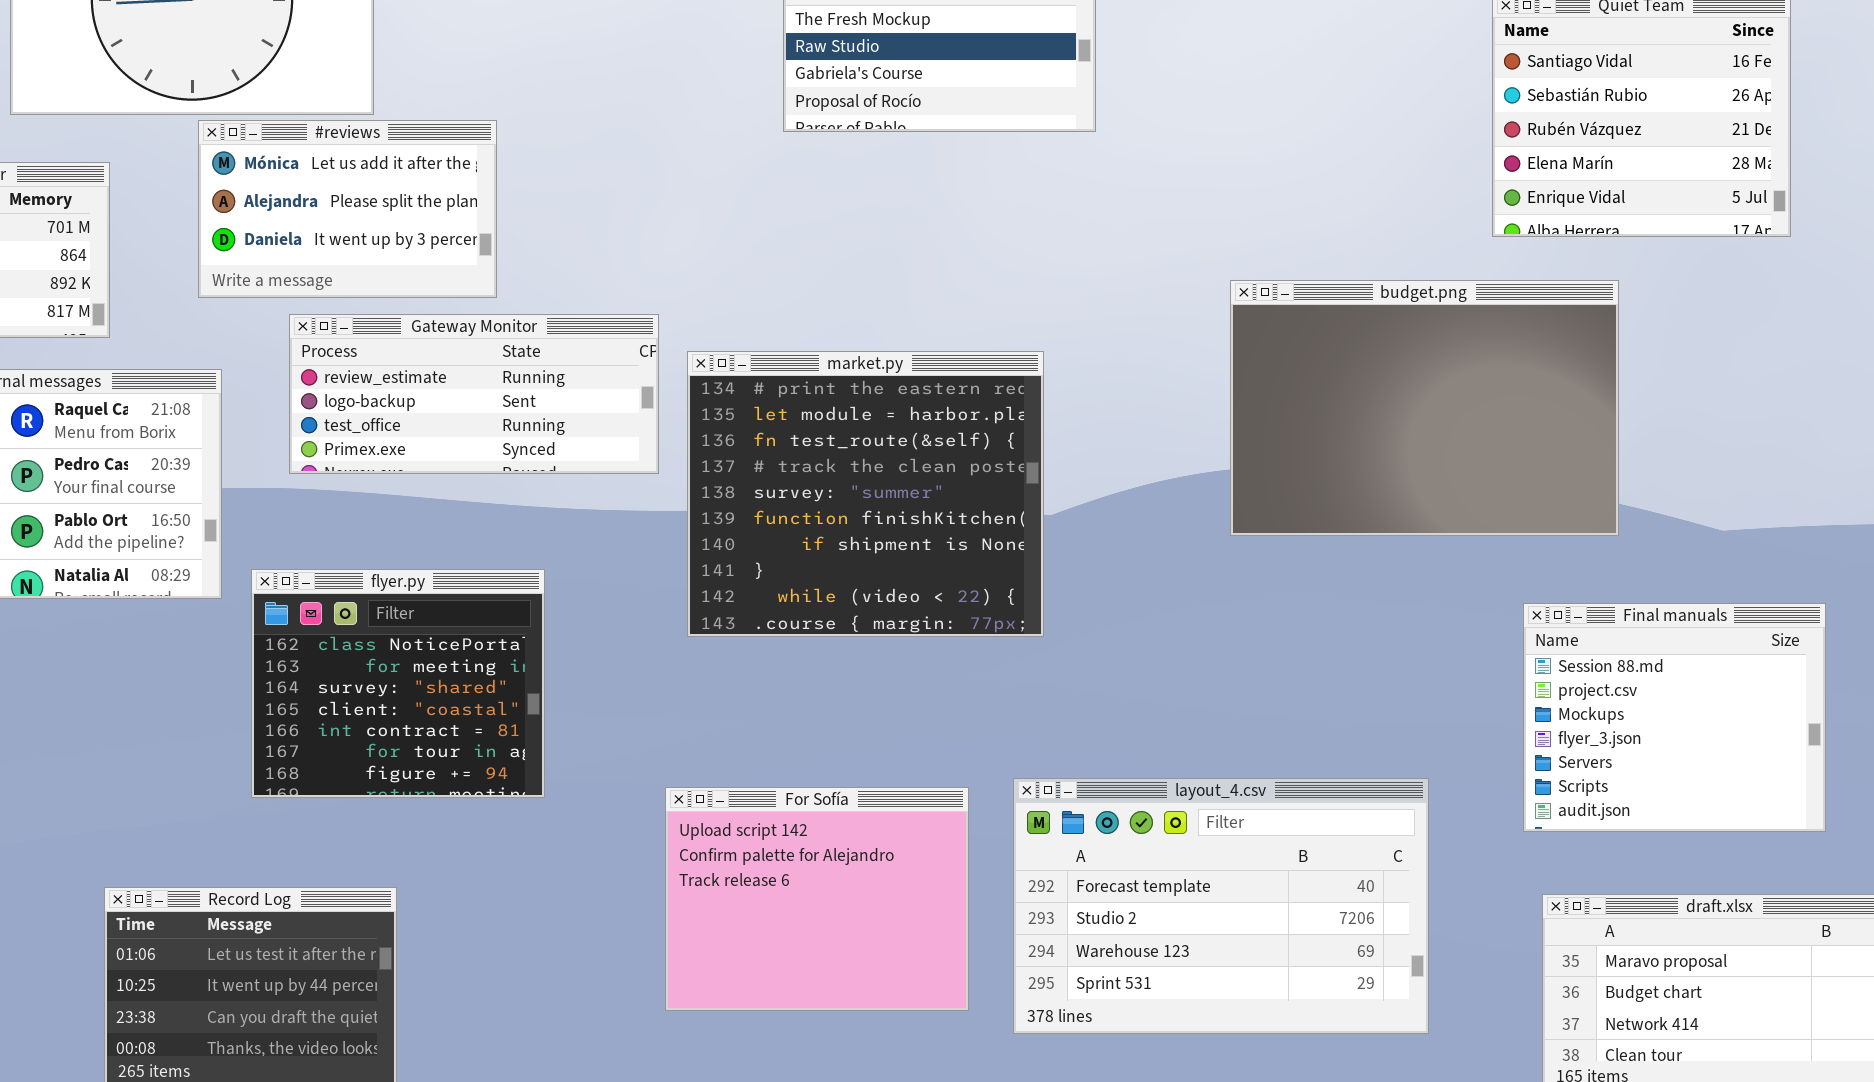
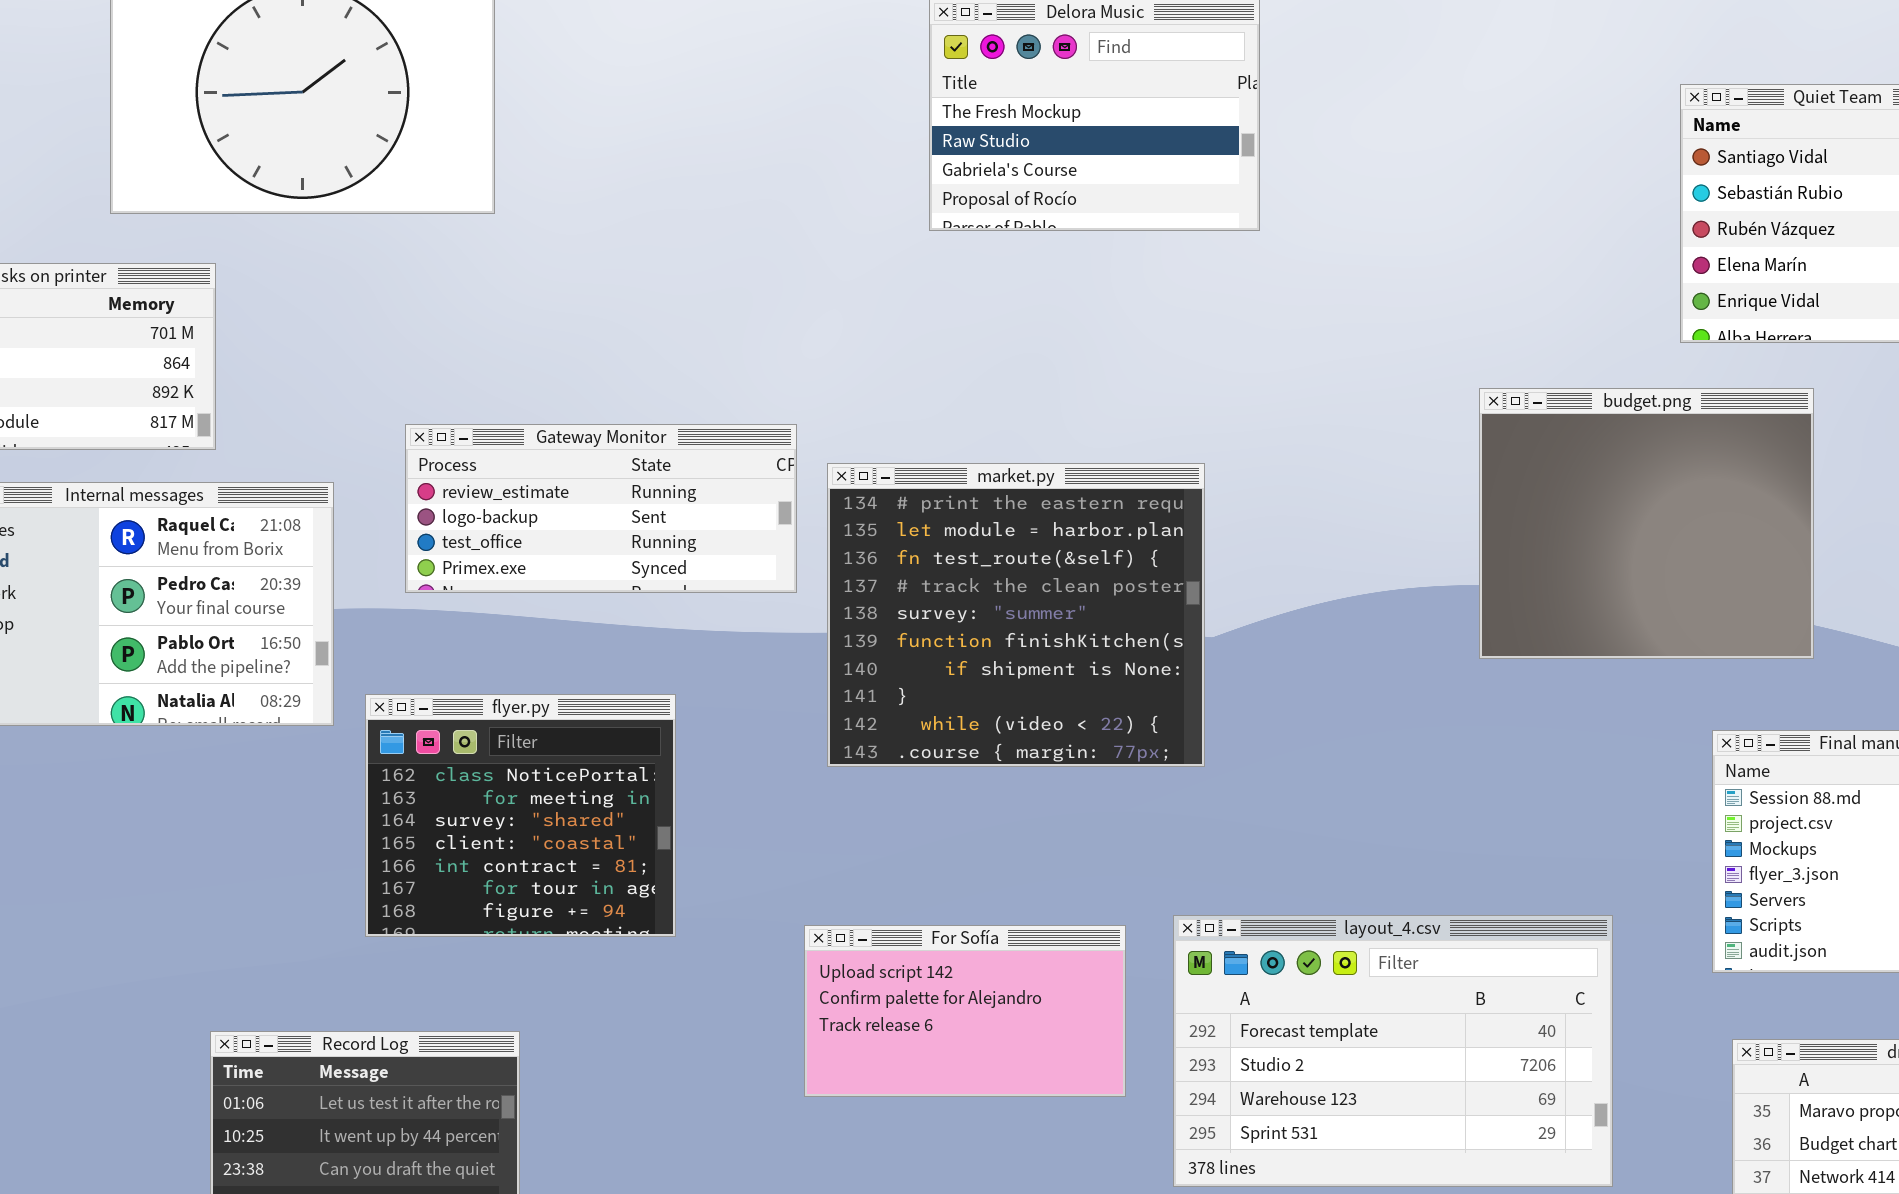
#reviews: [198,120,497,298] -> none, closed
budget.png: [1230,280,1619,536] -> [1479,388,1814,659], resized
For Sofía: [665,787,969,1011] -> [804,925,1126,1097], resized

